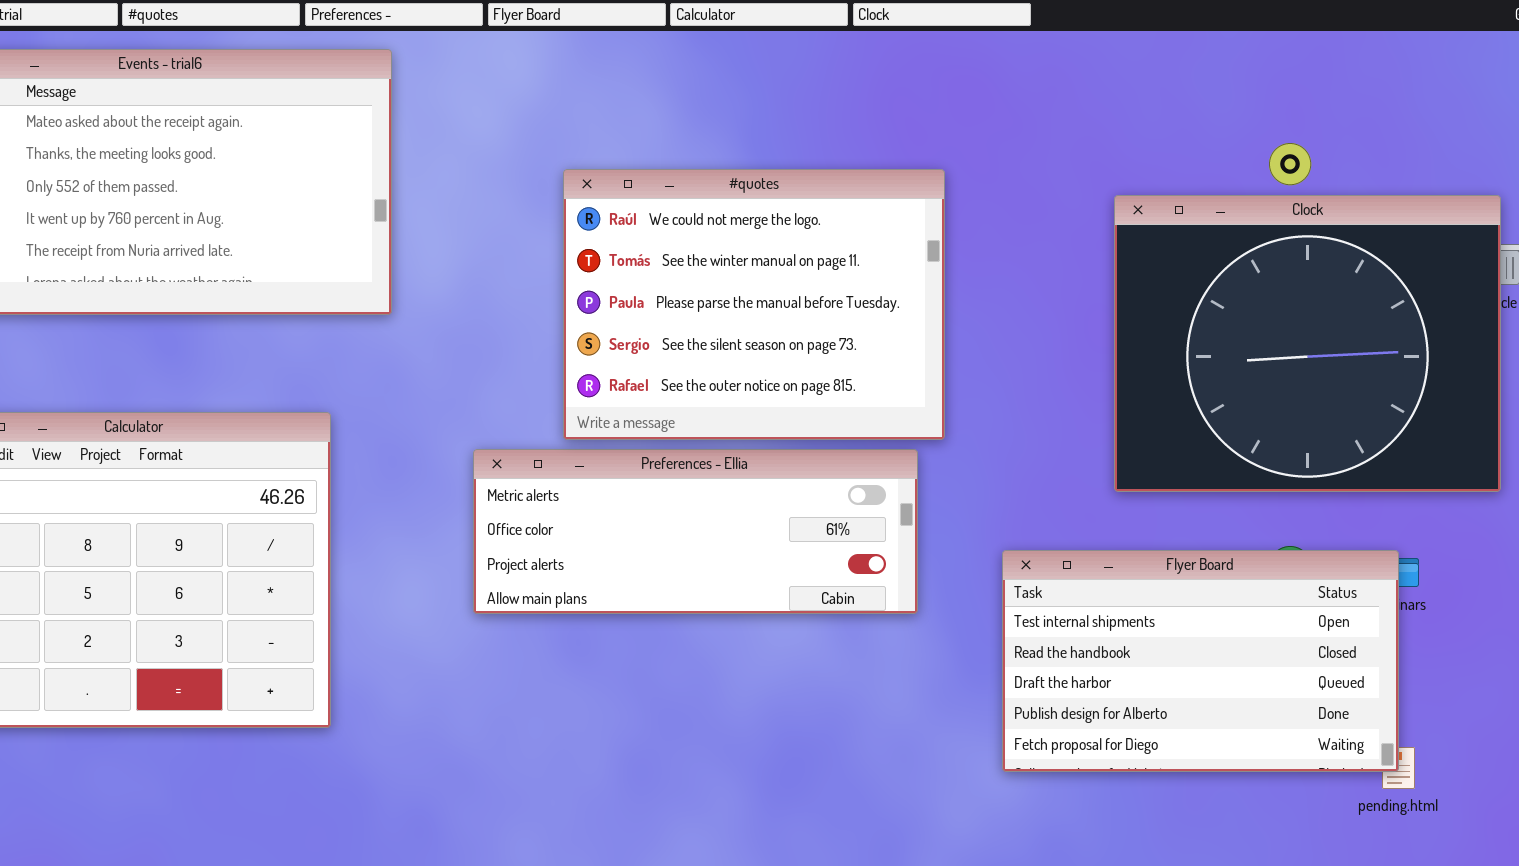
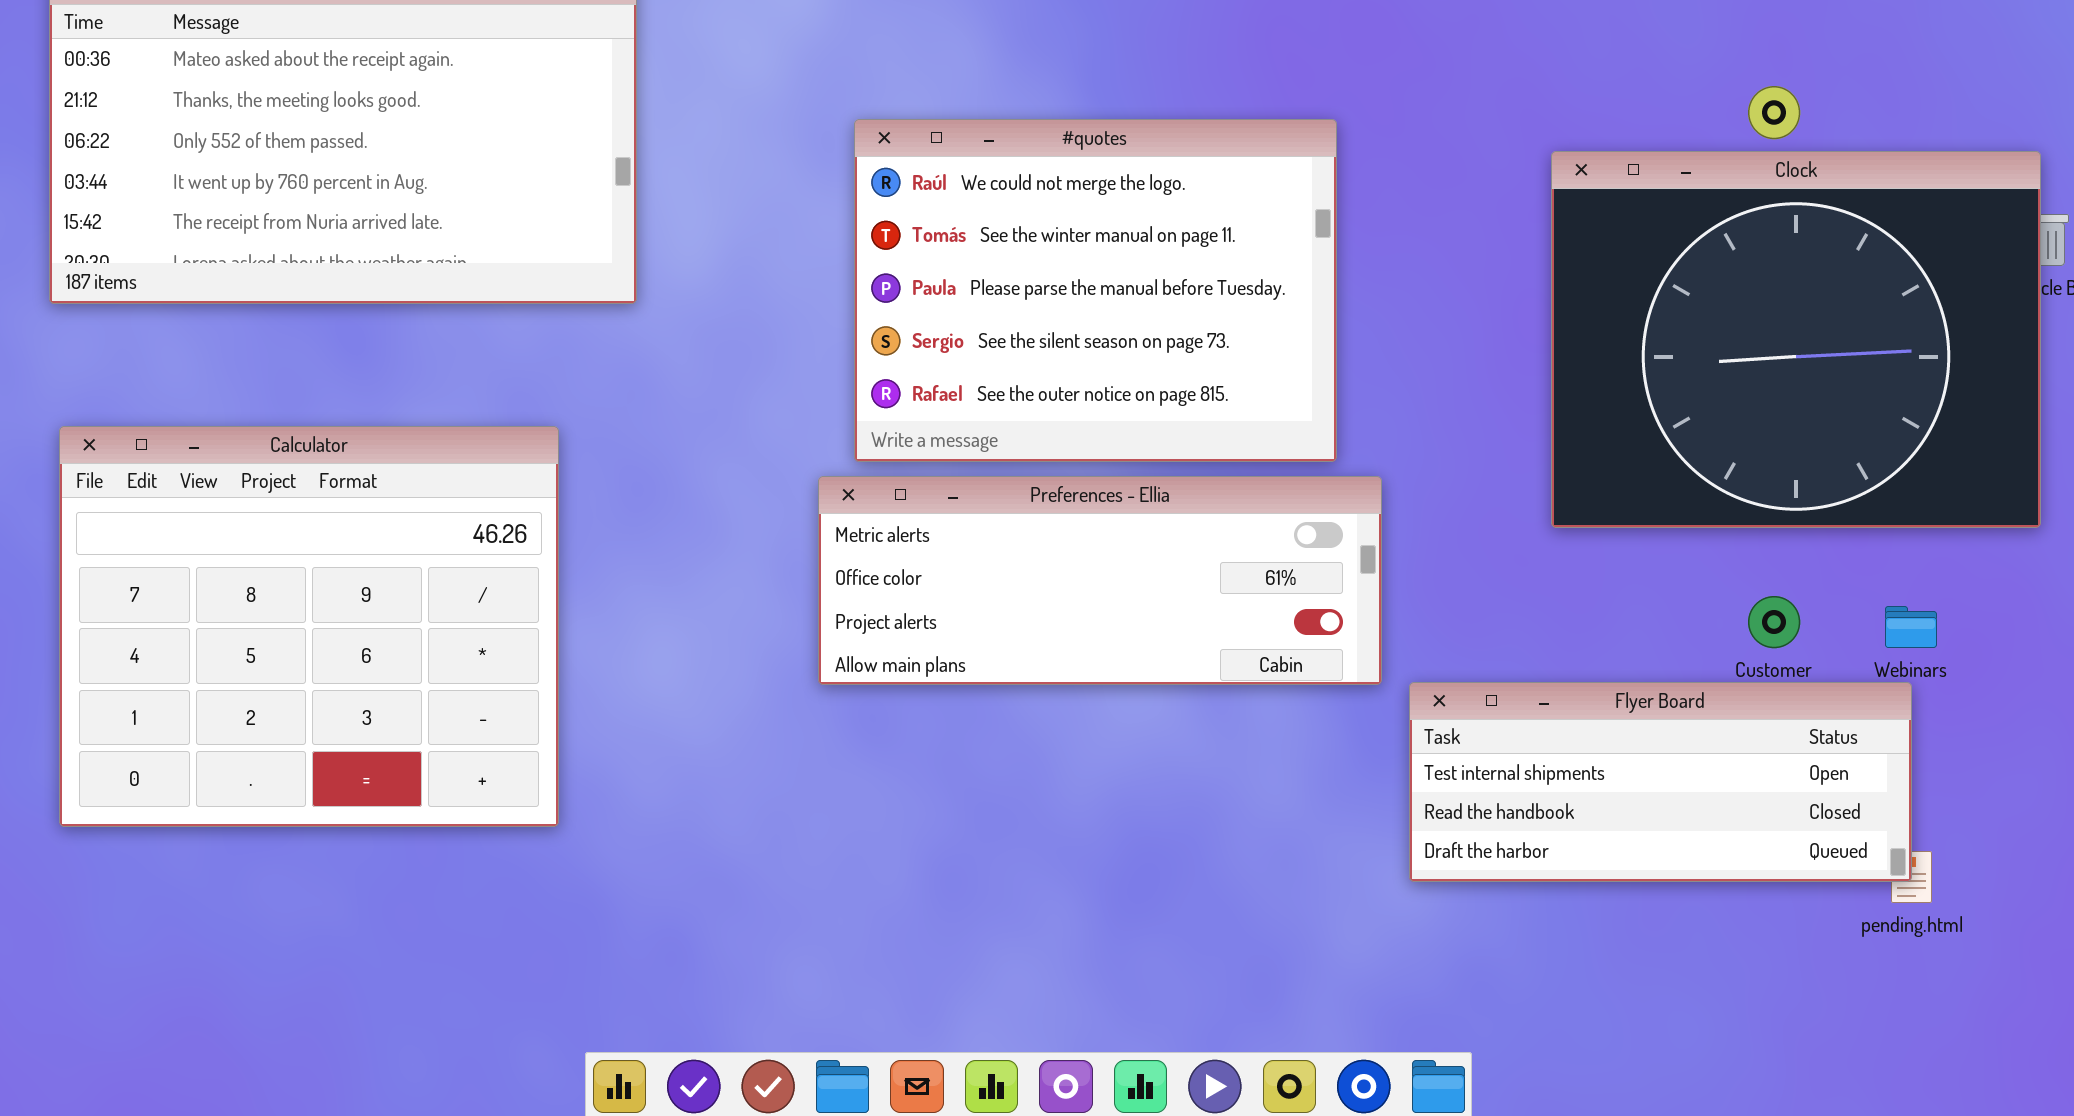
Preferences - Ellia: [473,449,918,614] -> [818,476,1382,685], moved
Flyer Board: [1002,550,1399,772] -> [1409,682,1912,882], resized

